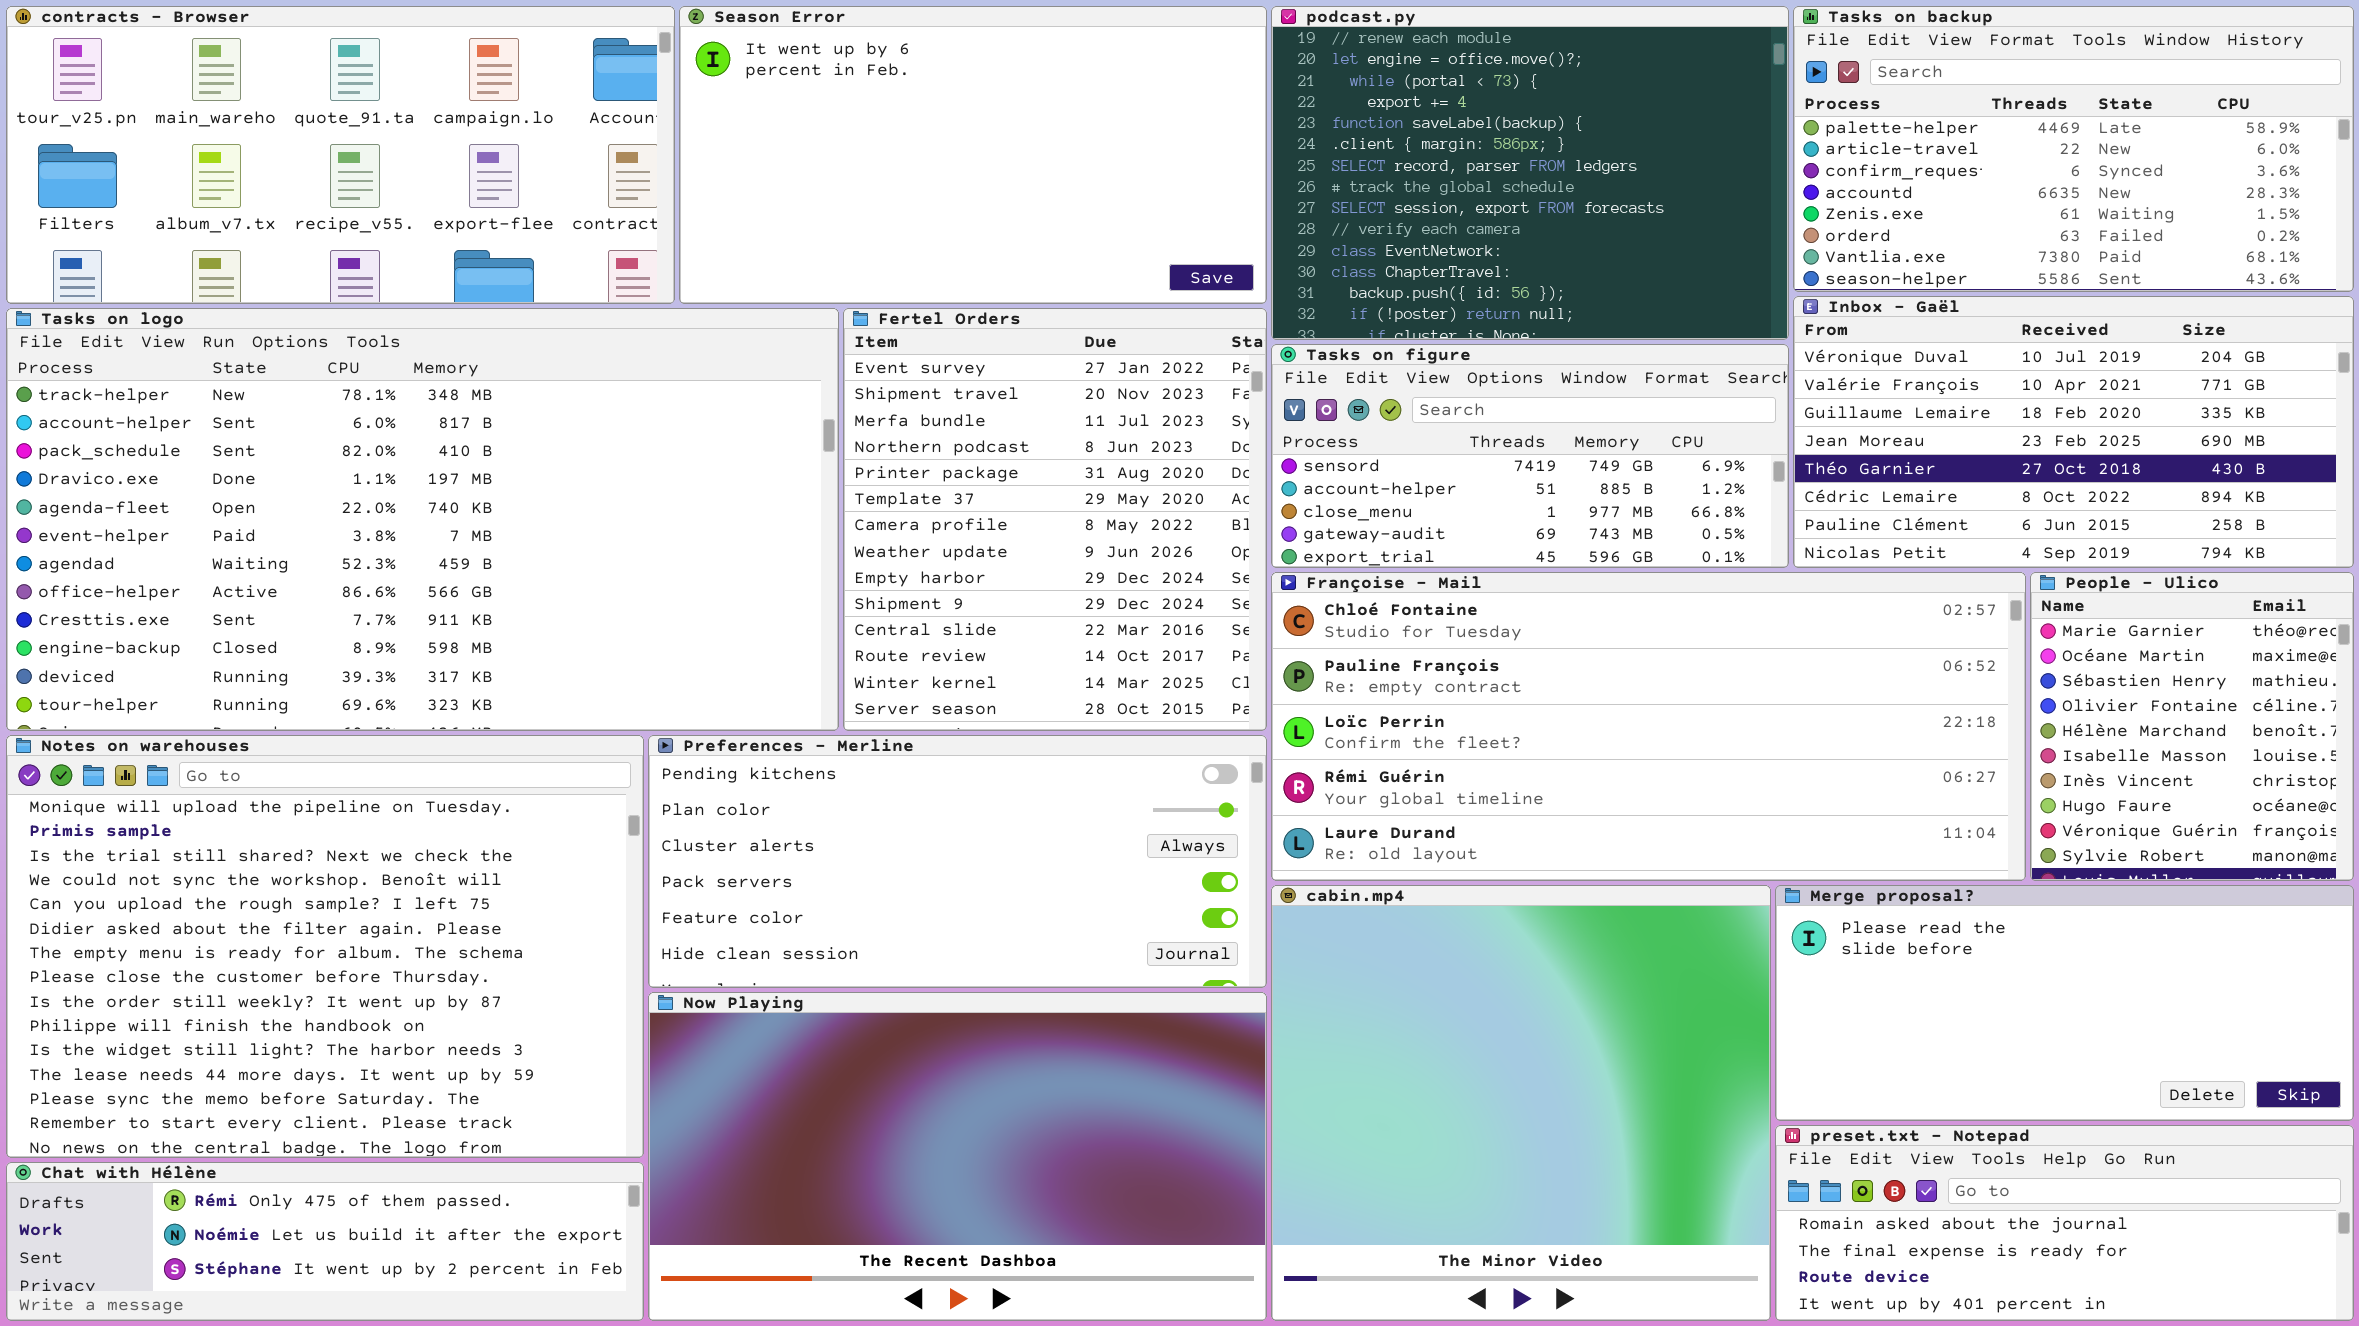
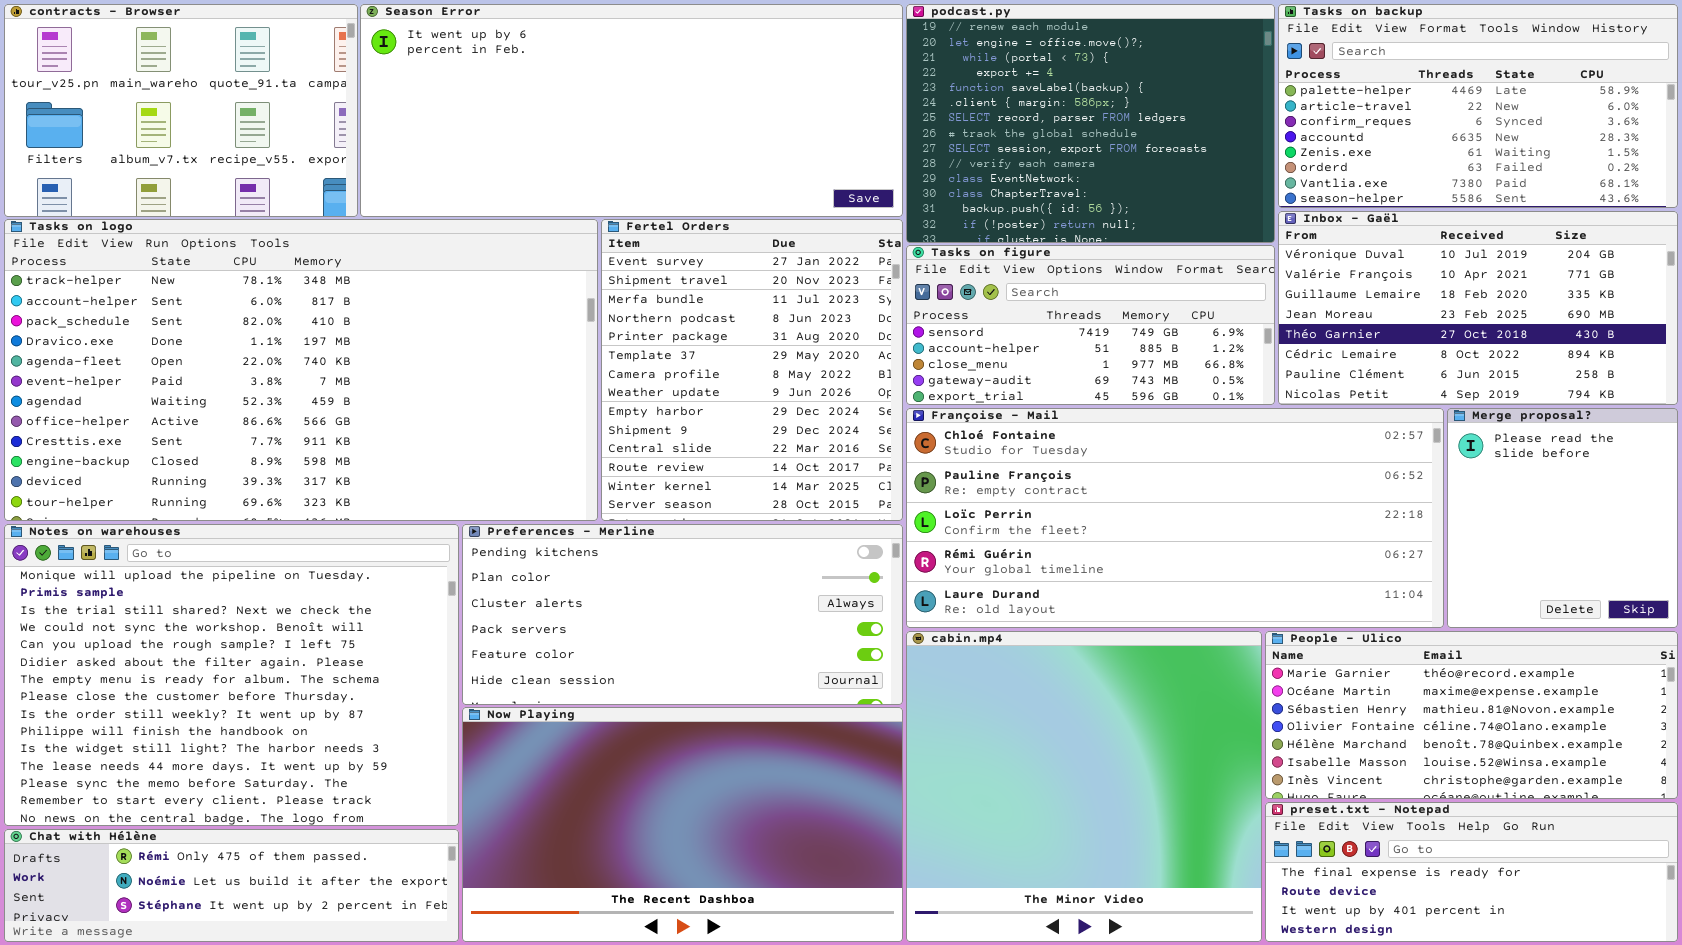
contracts - Browser: [6,6,675,304] -> [4,4,358,217], resized
Season Error: [679,6,1267,304] -> [360,4,903,217], resized
People - Ulico: [2030,572,2354,881] -> [1265,631,1678,799], moved, resized
Merge proposal?: [1775,885,2354,1121] -> [1447,408,1678,628], moved, resized
preset.txt - Notepad: [1775,1125,2354,1321] -> [1265,802,1678,942], scrolled down 1 row

